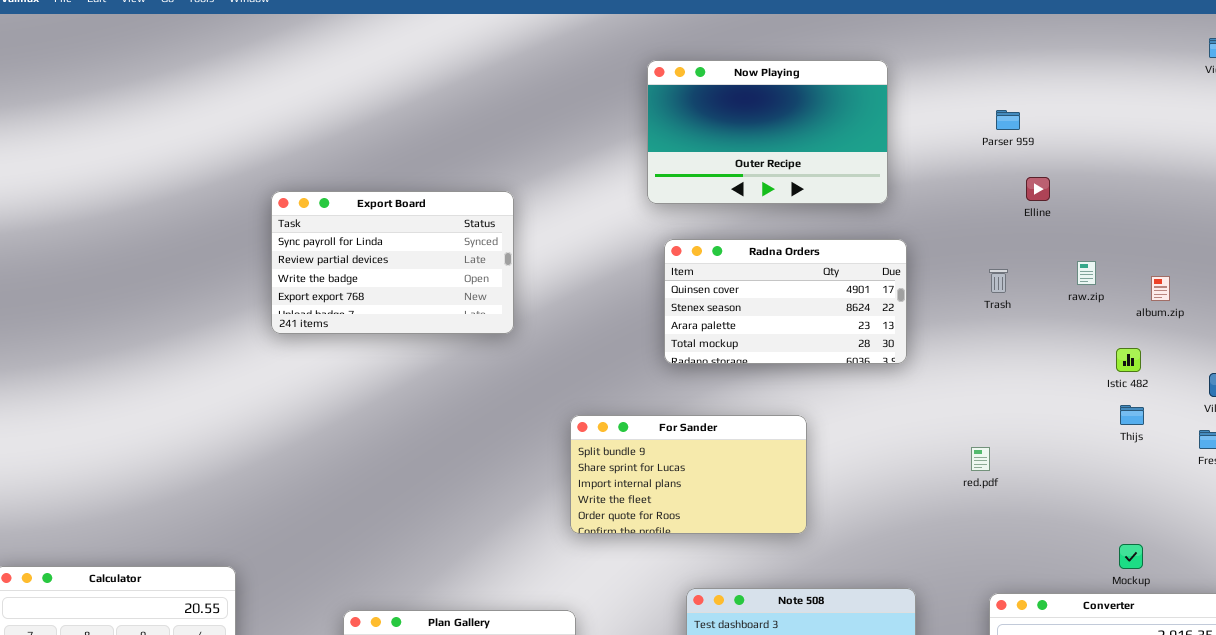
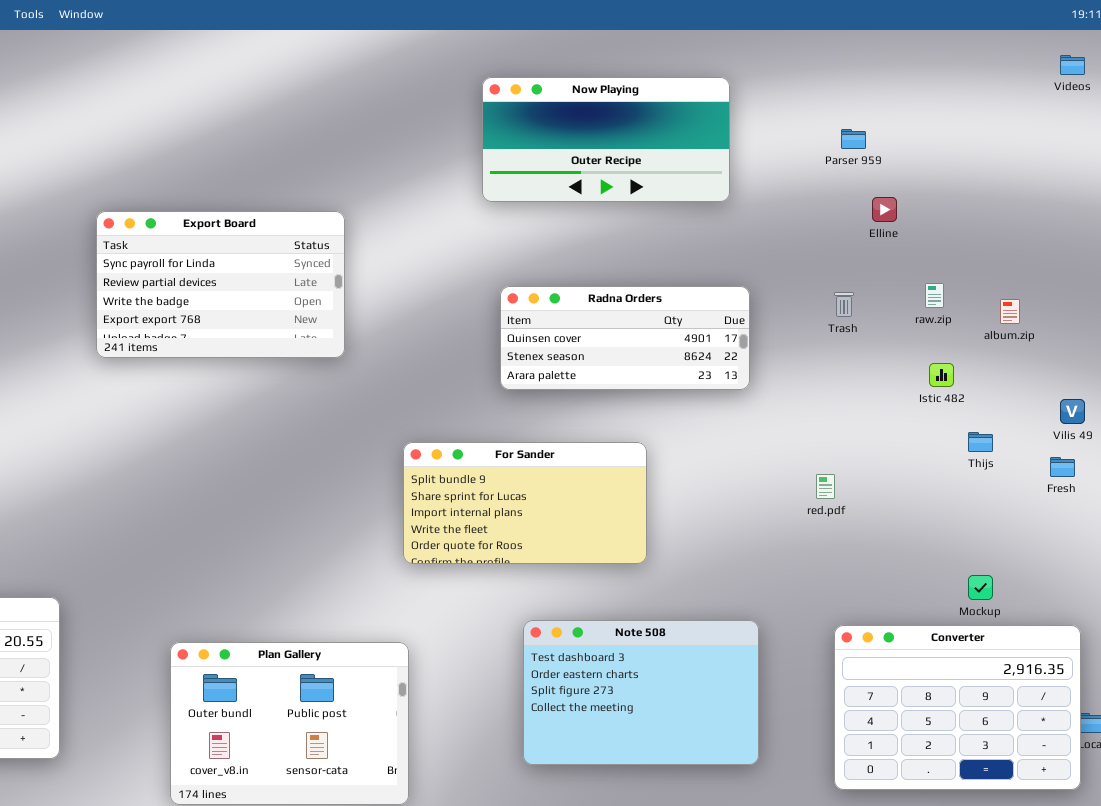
Now Playing: [647,60,888,204] -> [482,77,730,202], resized
Radna Orders: [664,239,907,364] -> [500,286,750,390], resized
Istic 482: [1116,348,1141,372] -> [929,363,954,387], moved

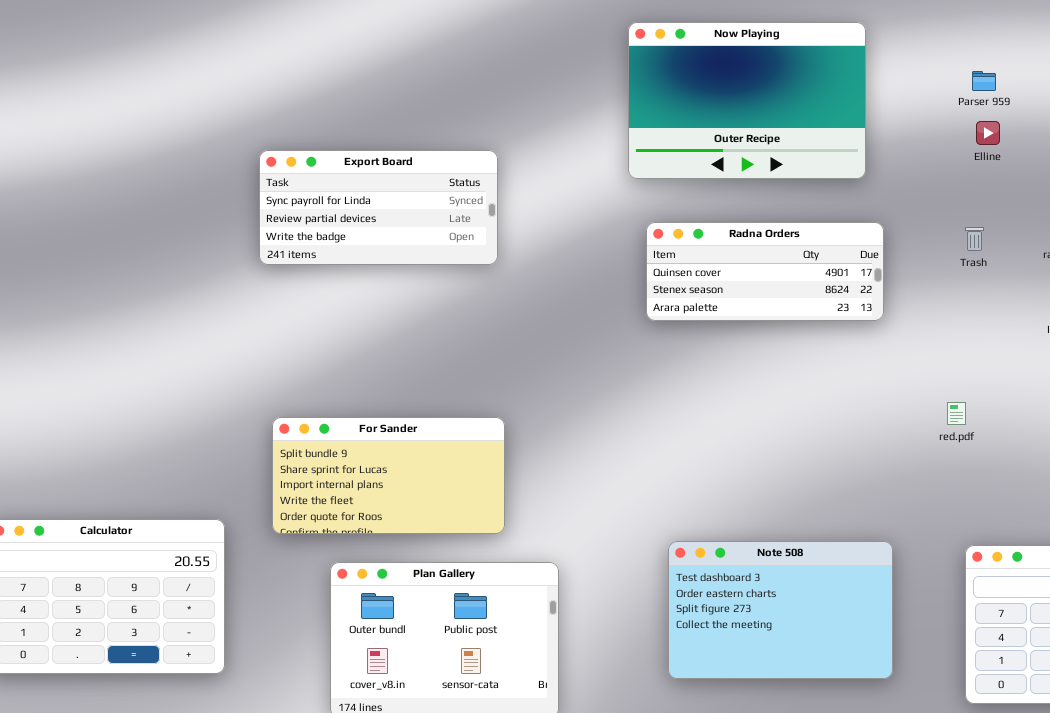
Now Playing: [482,77,730,202] -> [628,22,866,179], resized
Elline: [872,197,897,222] -> [976,121,1000,145], moved
Export Board: [96,211,345,358] -> [259,150,498,265], resized
For Sander: [403,442,647,564] -> [272,417,505,534], moved

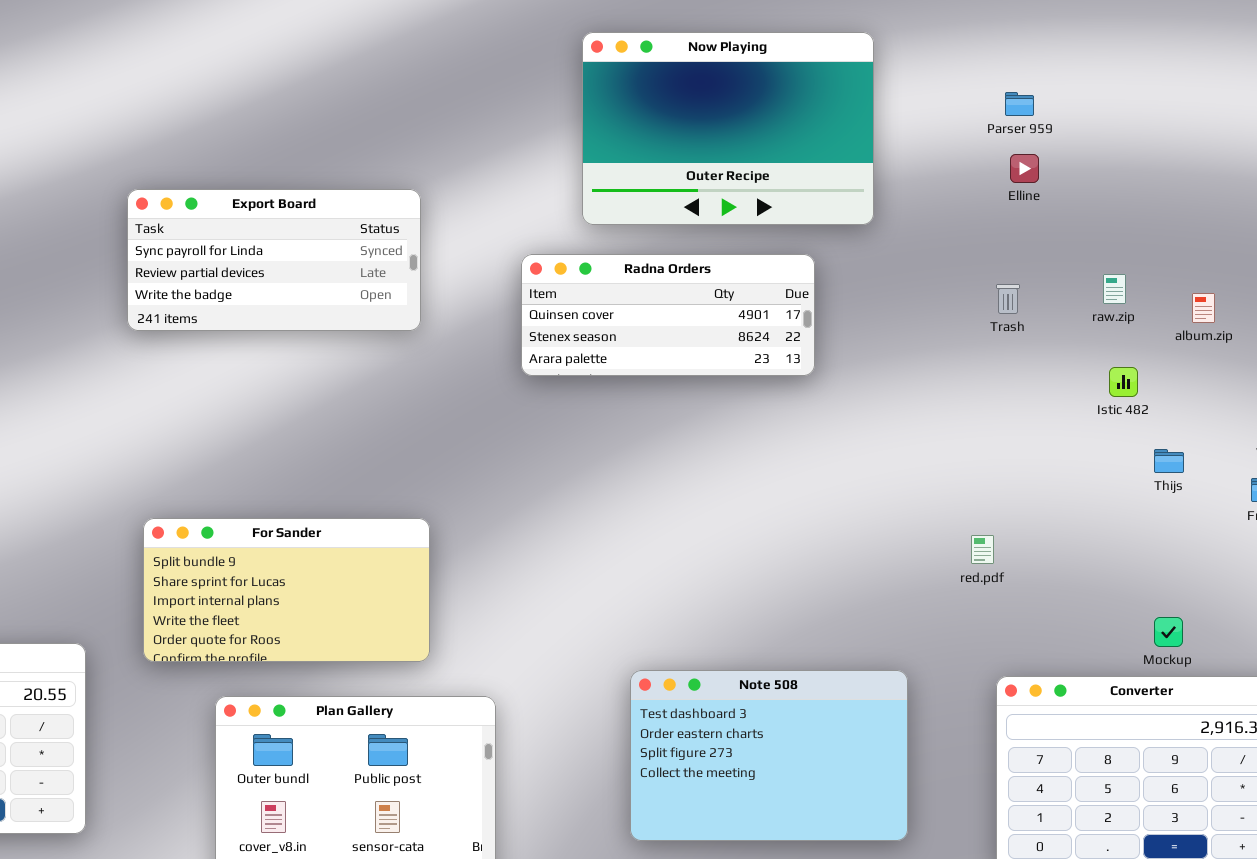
Radna Orders: [646,222,884,321] -> [521,254,815,376], moved
red.pdf: [947,402,966,425] -> [971,535,994,564], moved

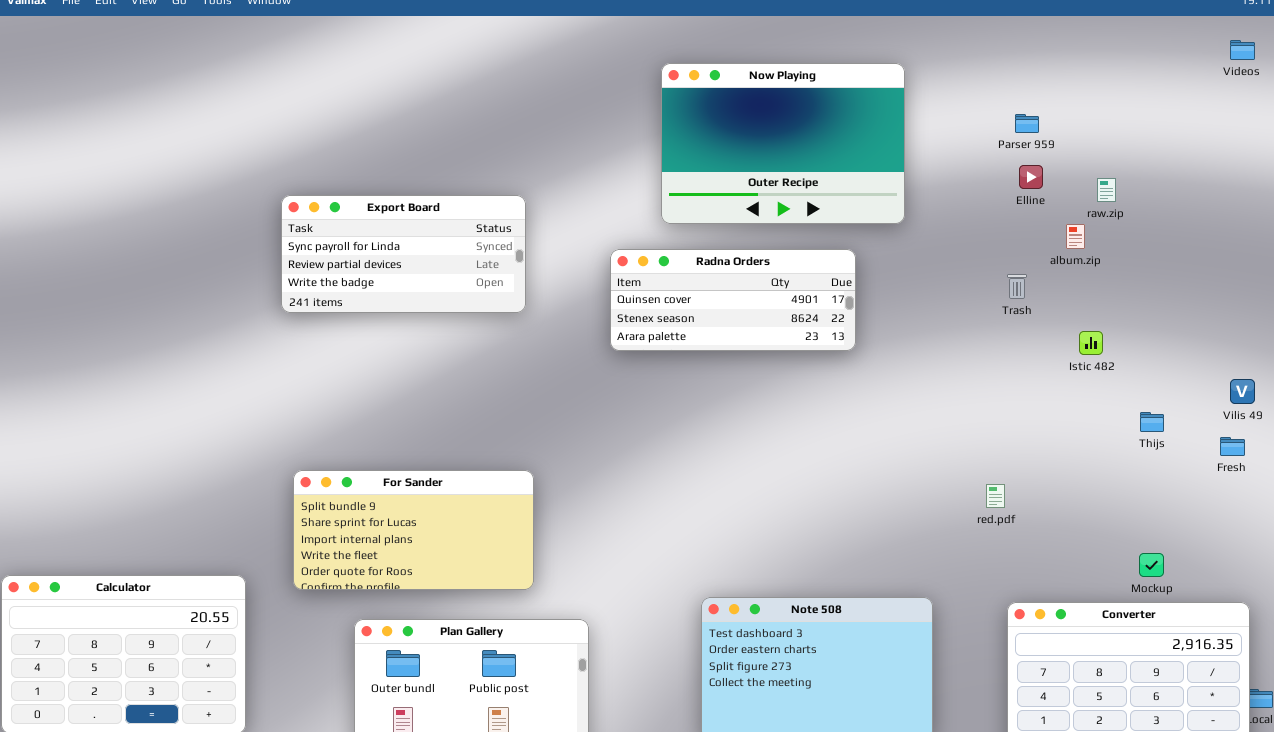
raw.zip: [1103,274,1126,304] -> [1097,178,1116,202], moved
album.zip: [1192,293,1215,323] -> [1066,224,1085,249], moved
Istic 482: [1109,367,1138,397] -> [1079,331,1103,355], moved

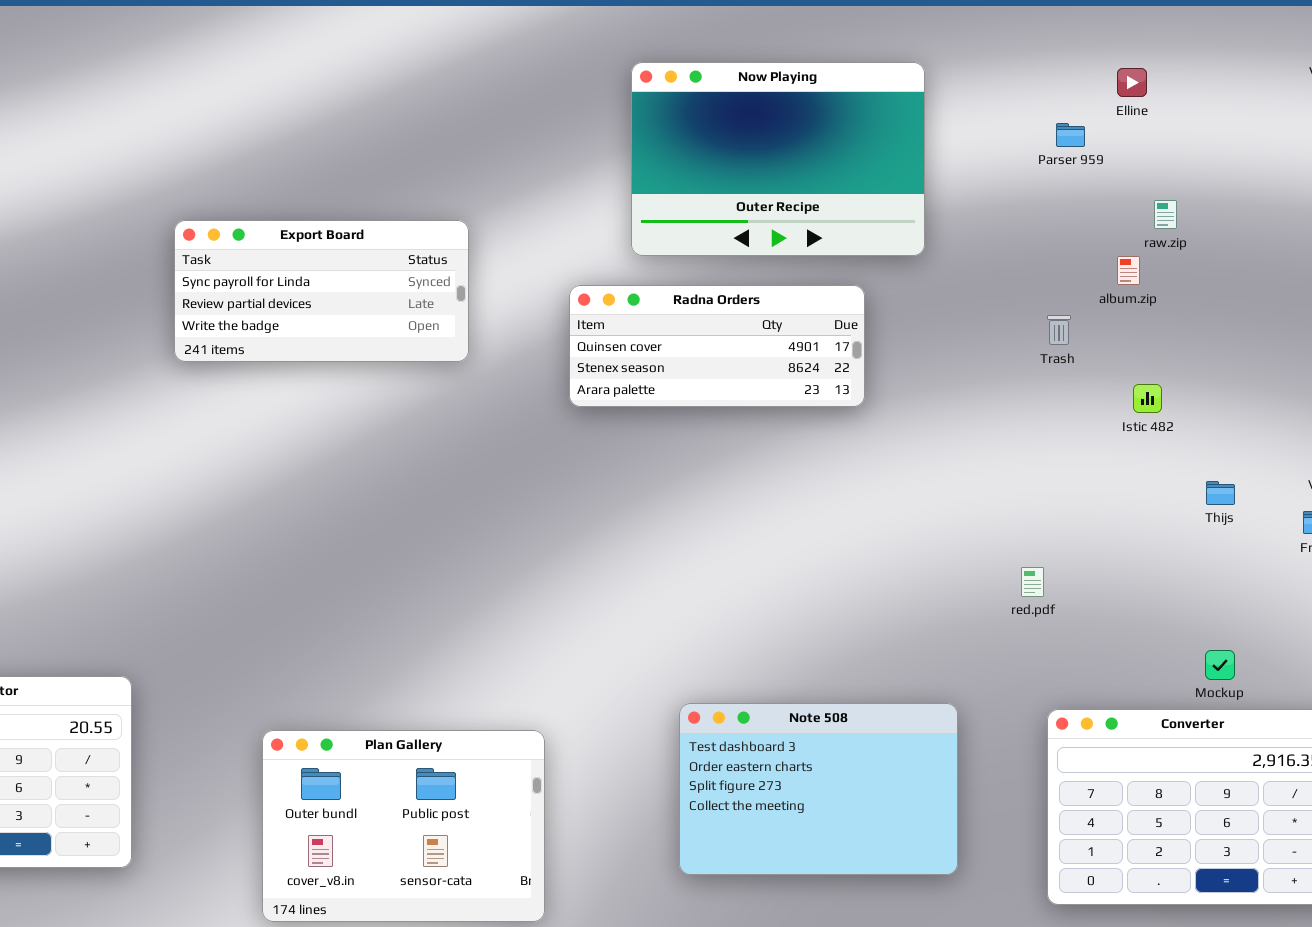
Elline: [1019,165,1043,189] -> [1117,68,1147,97], moved
For Sander: [293,470,534,590] -> none, closed

